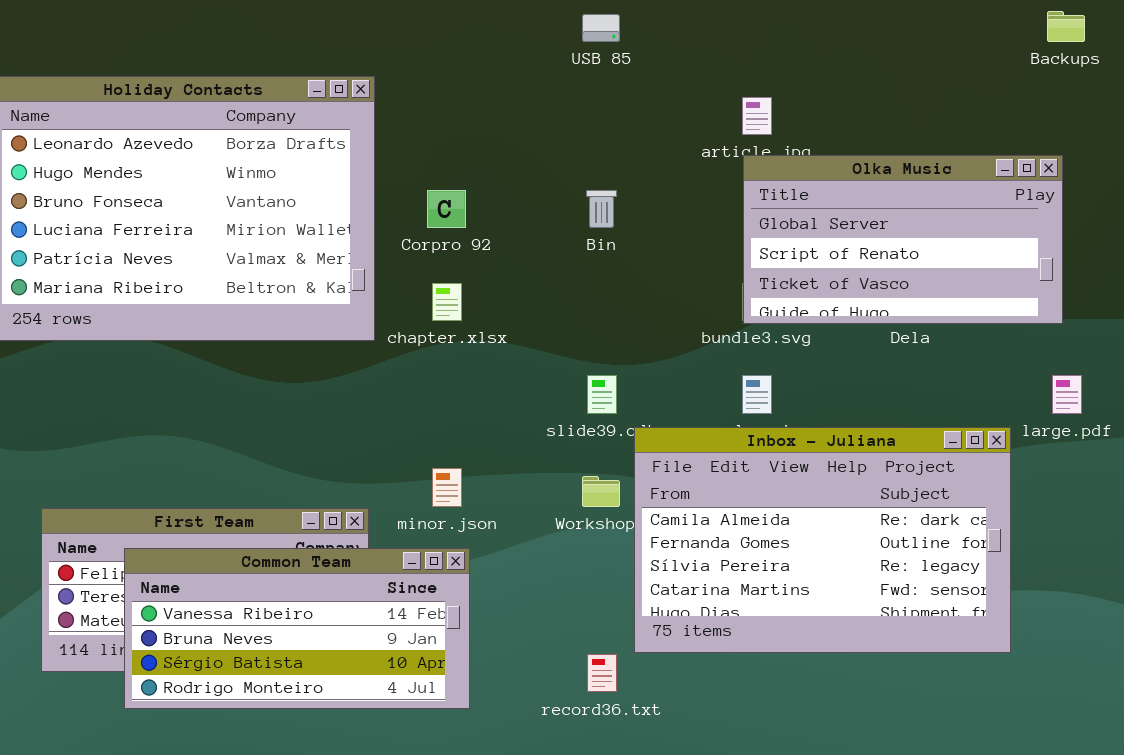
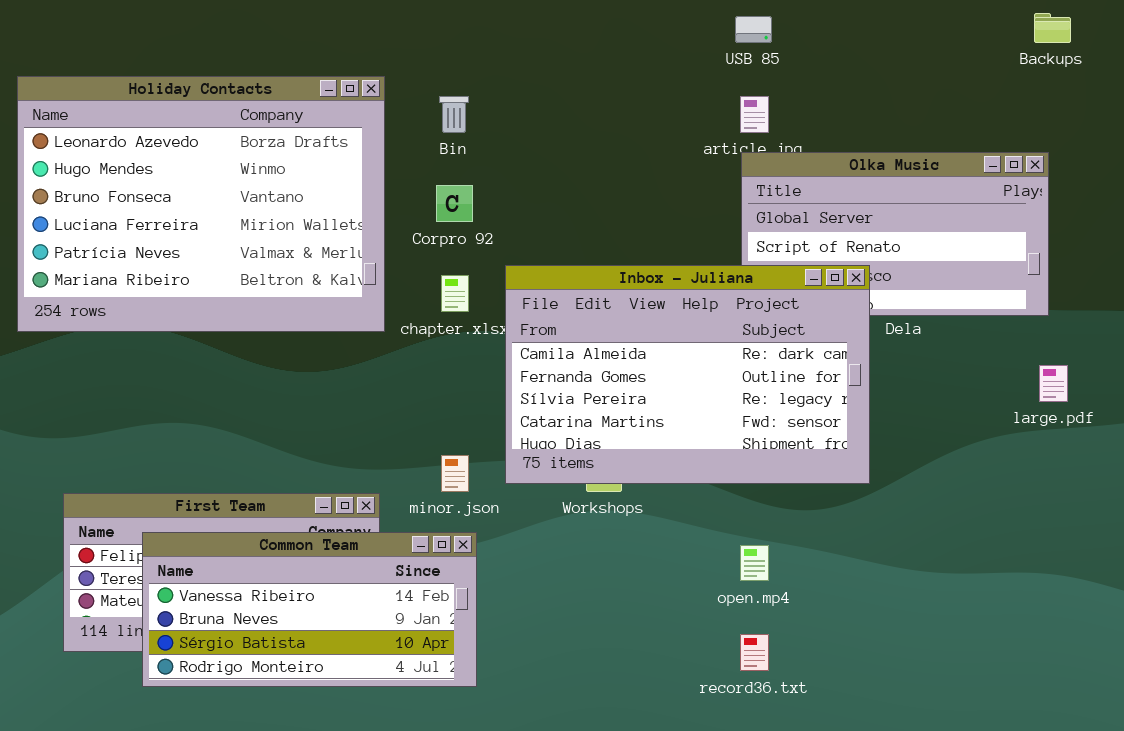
USB 85: [582,14,620,42] -> [735,16,772,43], moved
Bin: [586,190,617,228] -> [439,96,469,133], moved
Inbox - Juliana: [634,427,1011,653] -> [505,265,870,484], moved
record36.txt: [587,654,617,692] -> [740,634,769,671], moved

